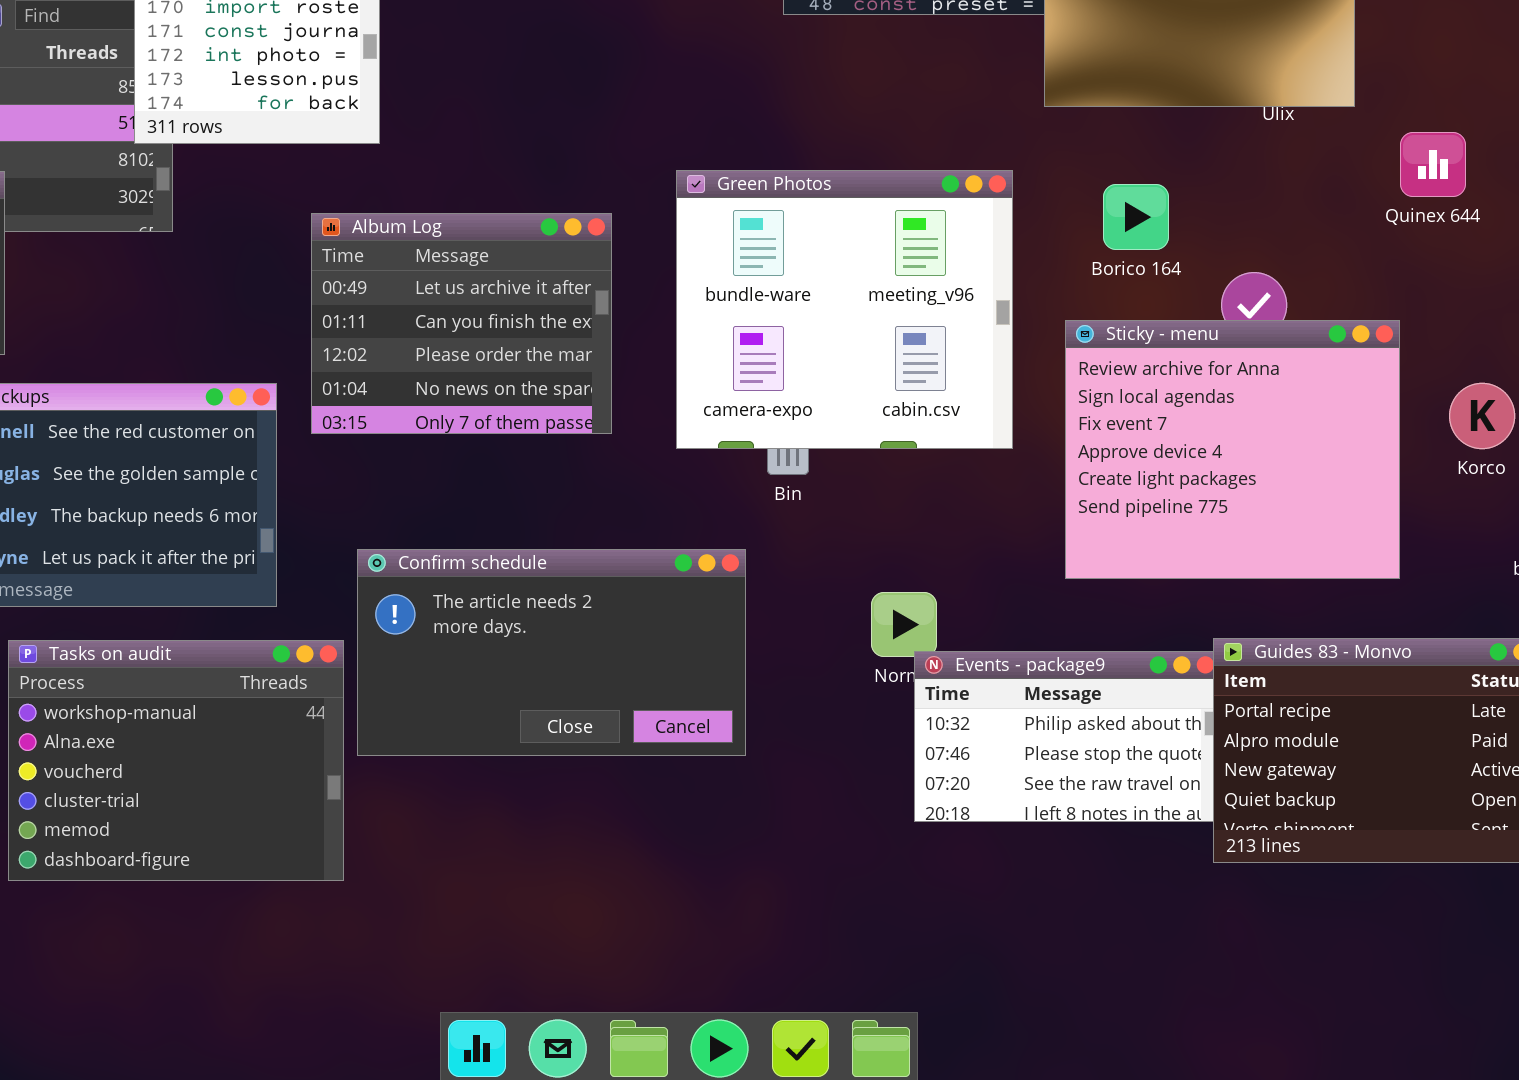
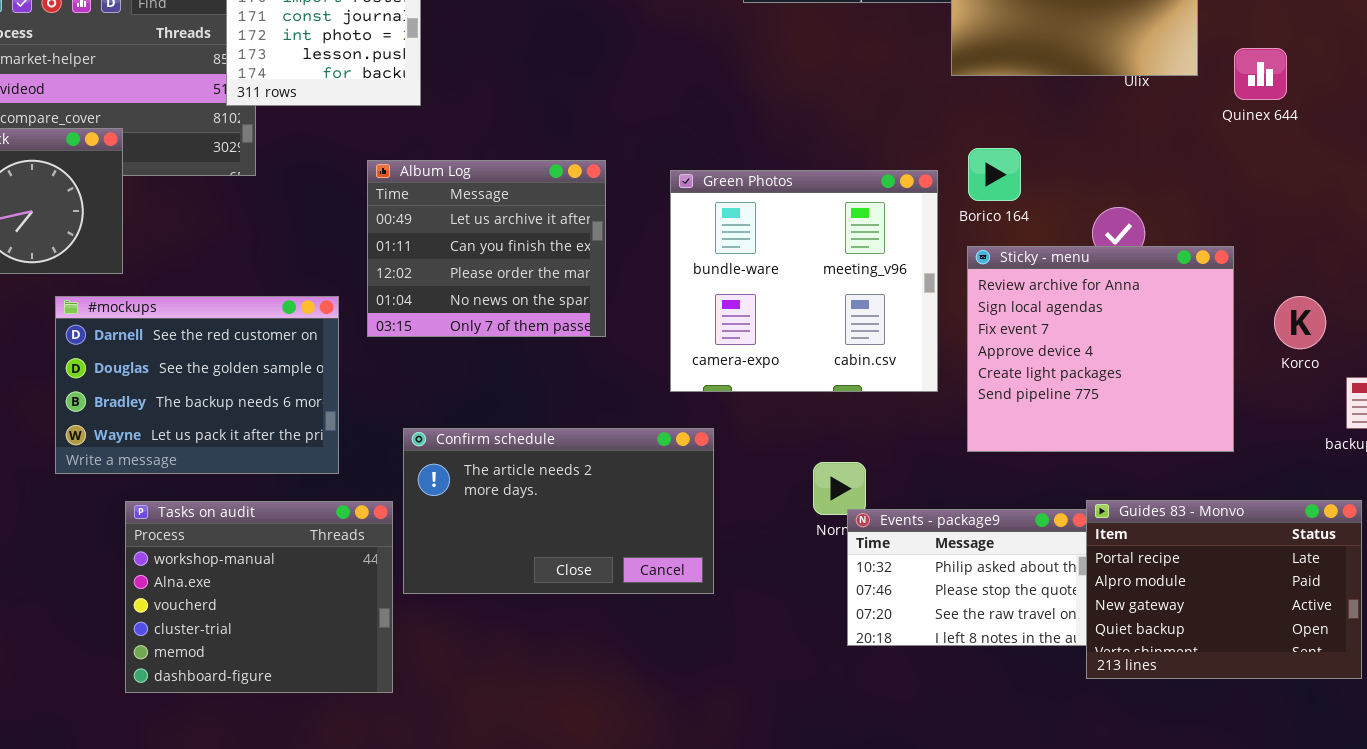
Quinex 644: [1400,132,1466,197] -> [1234,48,1287,100], moved
Green Photos: [676,170,1013,449] -> [670,170,938,392], moved
Borico 164: [1103,184,1169,250] -> [968,148,1021,201], moved

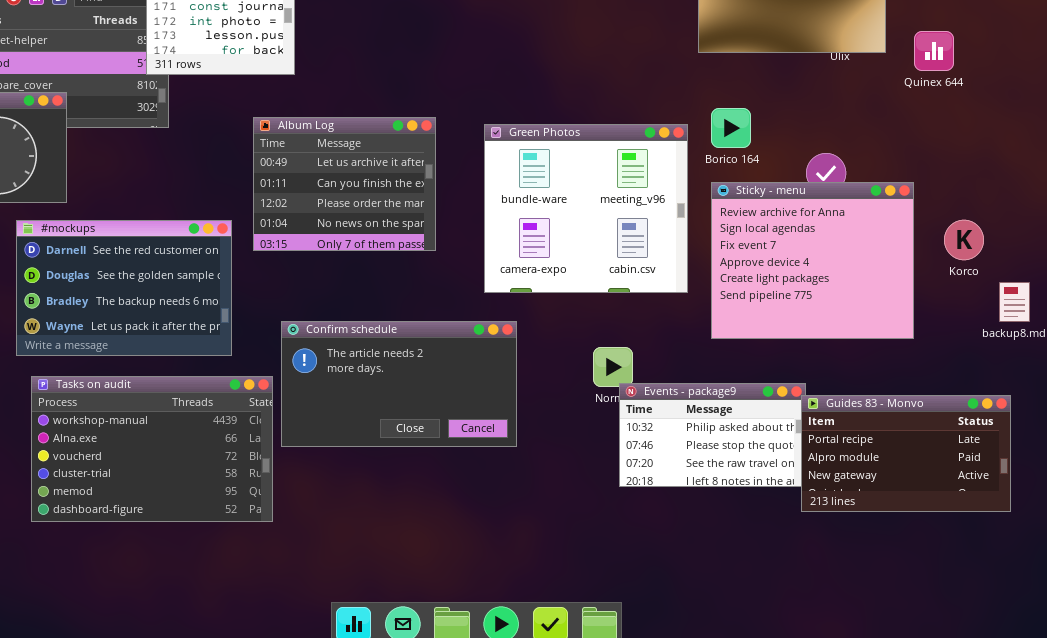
Guides 83 - Monvo: [1086,500,1362,679] -> [801,395,1011,512], resized
Tasks on audit: [125,501,393,693] -> [31,376,273,522], resized

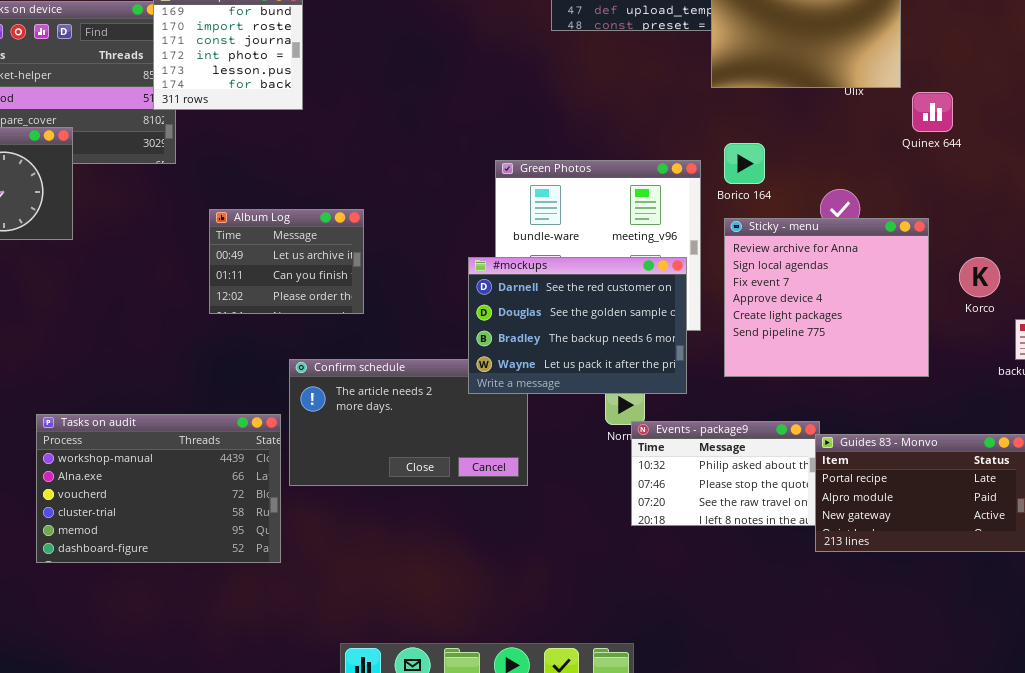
Quinex 644: [914,31,954,71] -> [912,92,953,132], moved
Album Log: [253,117,436,251] -> [209,209,364,314], moved, resized
#mockups: [16,220,232,356] -> [468,257,687,394], moved

